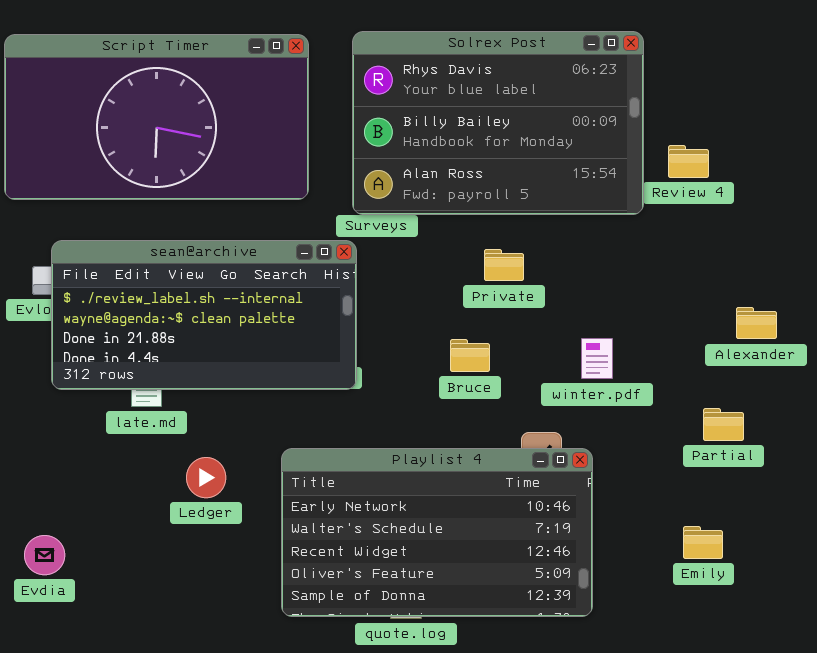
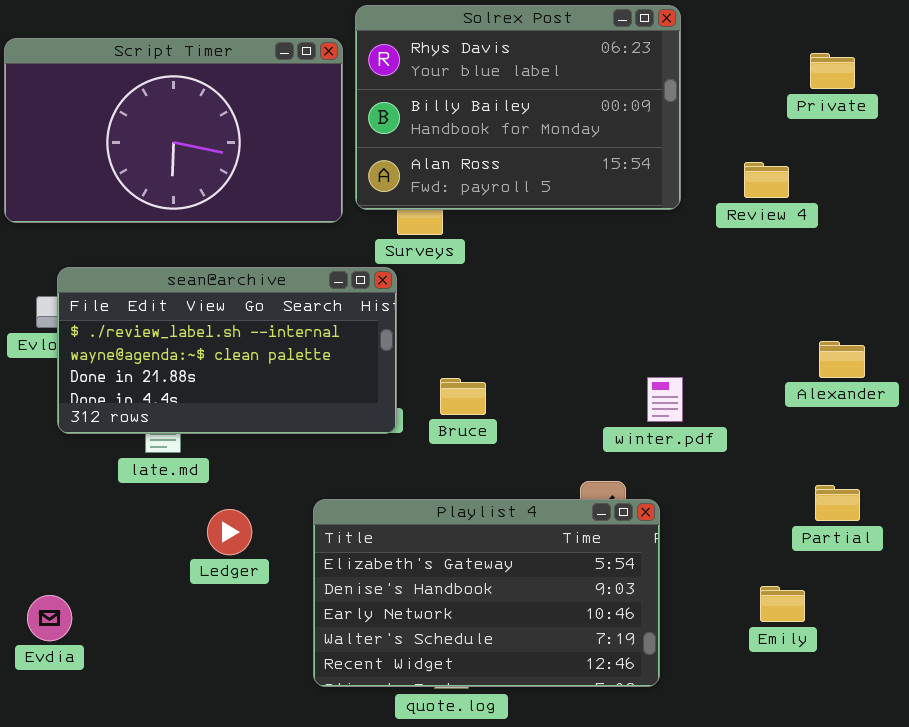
Solrex Post: [352,31,644,215] -> [355,5,681,210], moved
Private: [484,249,524,281] -> [810,53,855,89], moved
Bruce: [450,339,490,372] -> [440,378,486,415], moved
Partial: [703,408,744,441] -> [815,485,860,521], moved
Playlist 4: [281,448,593,617] -> [313,499,660,687], scrolled up 2 rows

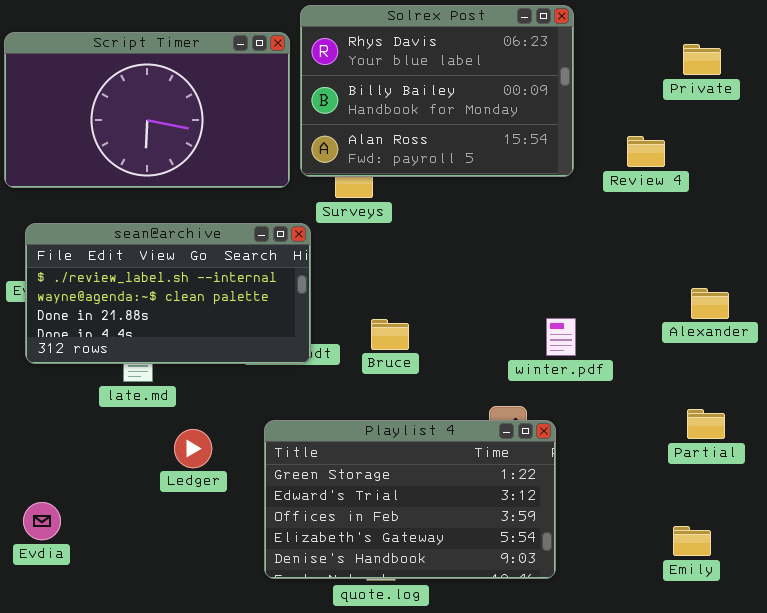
sean@archive: [57,267,397,434] -> [25,223,311,364], moved
Playlist 4: [313,499,660,687] -> [264,420,556,579], scrolled up 3 rows
Emily: [760,586,805,622] -> [673,526,711,556], moved

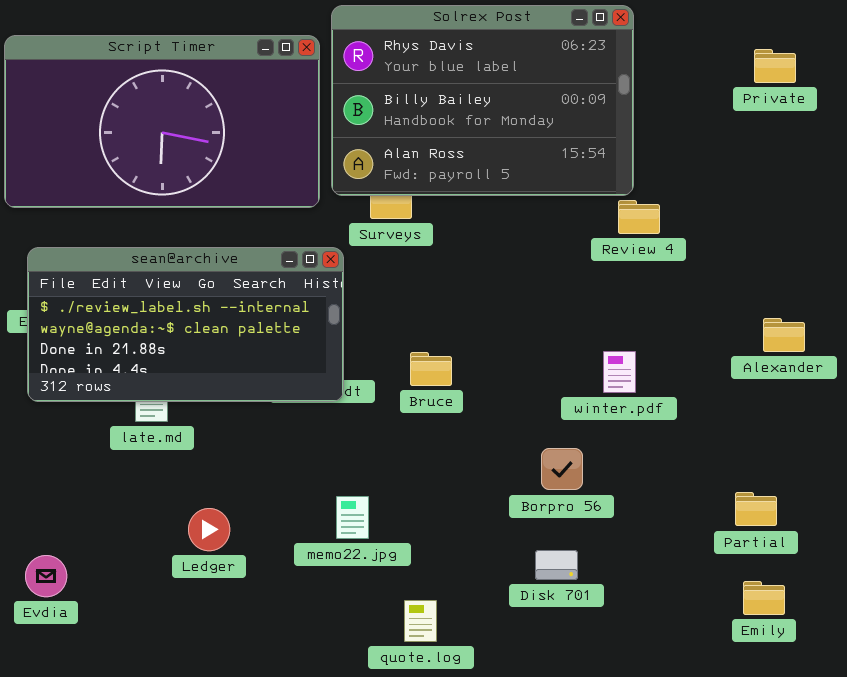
Review 4: [627,136,665,167] -> [618,200,660,234], moved
Partial: [687,409,725,439] -> [735,492,777,526], moved
Playlist 4: [264,420,556,579] -> none, closed
Ledger: [174,429,212,468] -> [188,508,230,551], moved

